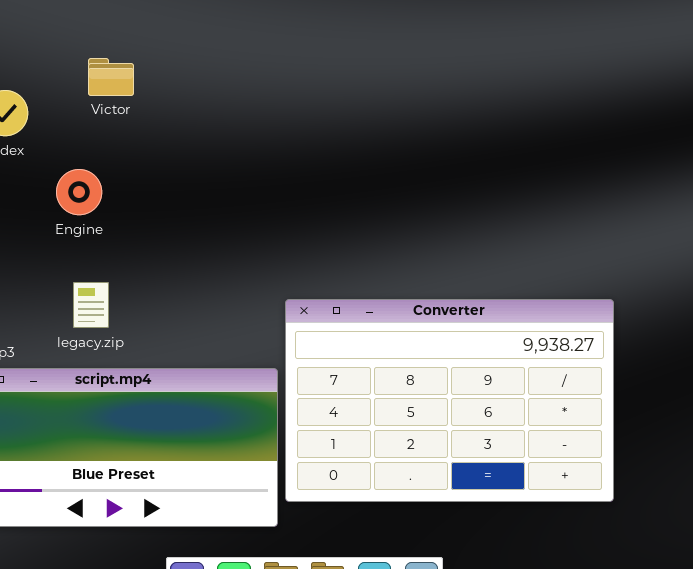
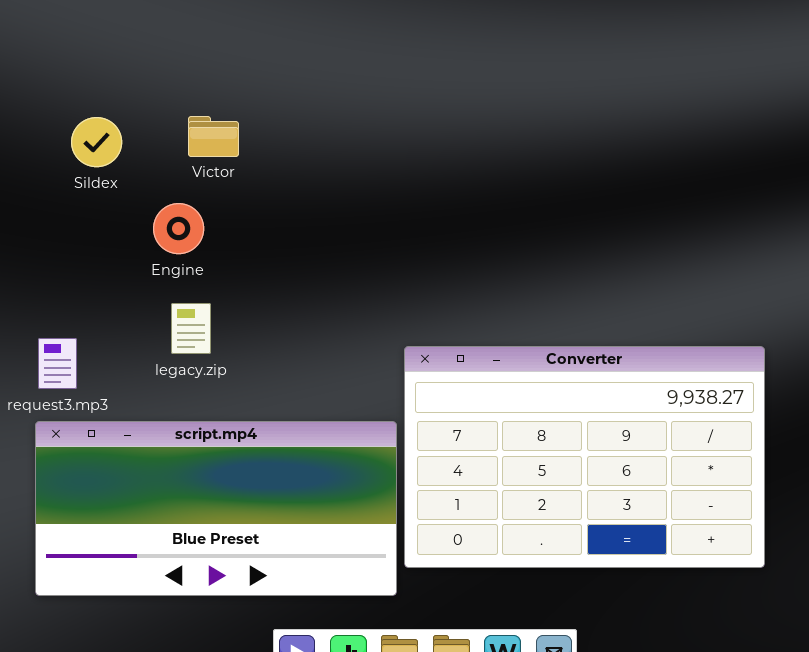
Victor: [88,58,134,96] -> [188,116,239,157], moved
legacy.zip: [73,282,109,328] -> [171,303,211,354], moved

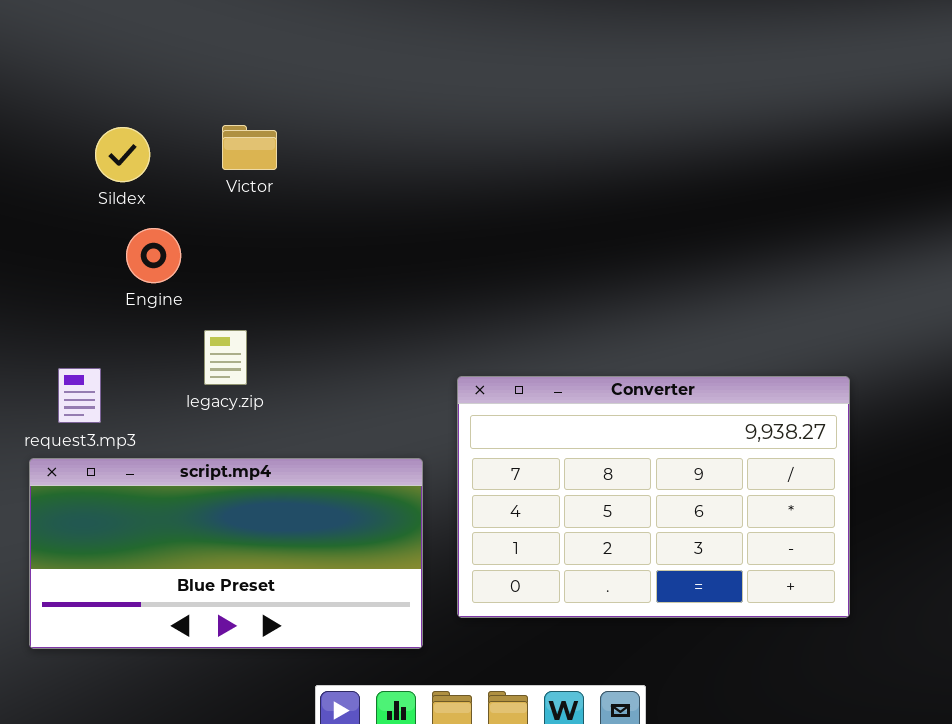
Engine: [153,203,204,254] -> [126,228,181,283], moved
script.mp4: [35,421,397,596] -> [29,458,423,649], moved

